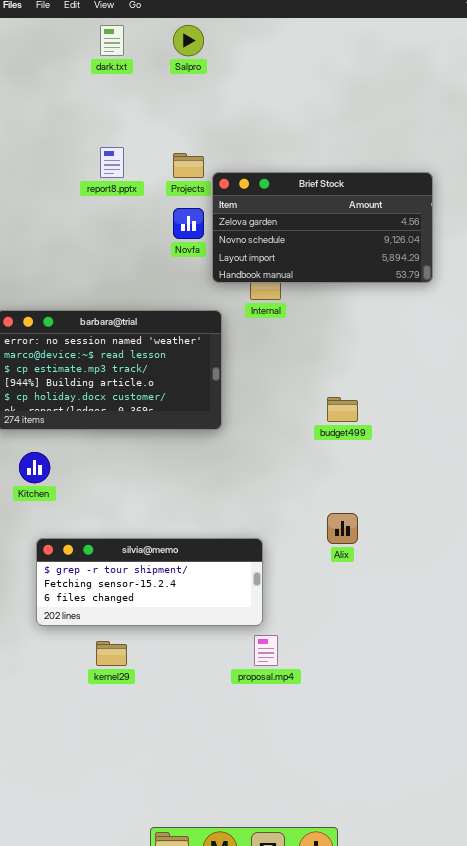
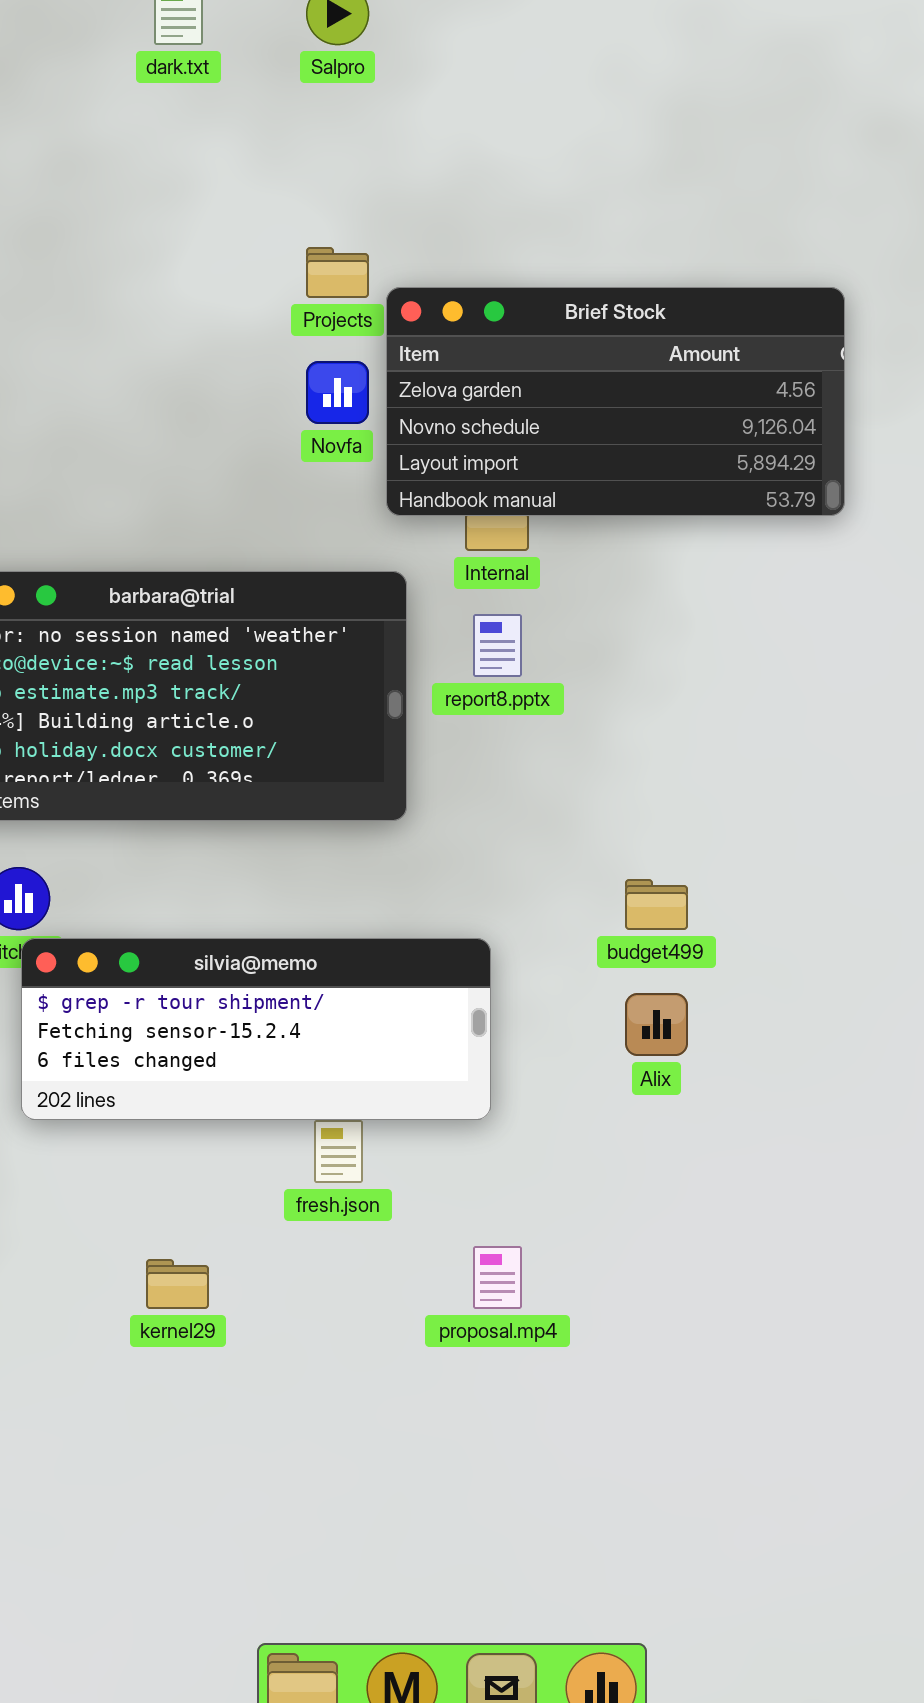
report8.pptx: [100,147,124,178] -> [473,614,522,677], moved
budget499: [327,397,358,422] -> [625,879,688,930], moved
silvia@memo: [36,538,263,626] -> [21,938,491,1120], moved

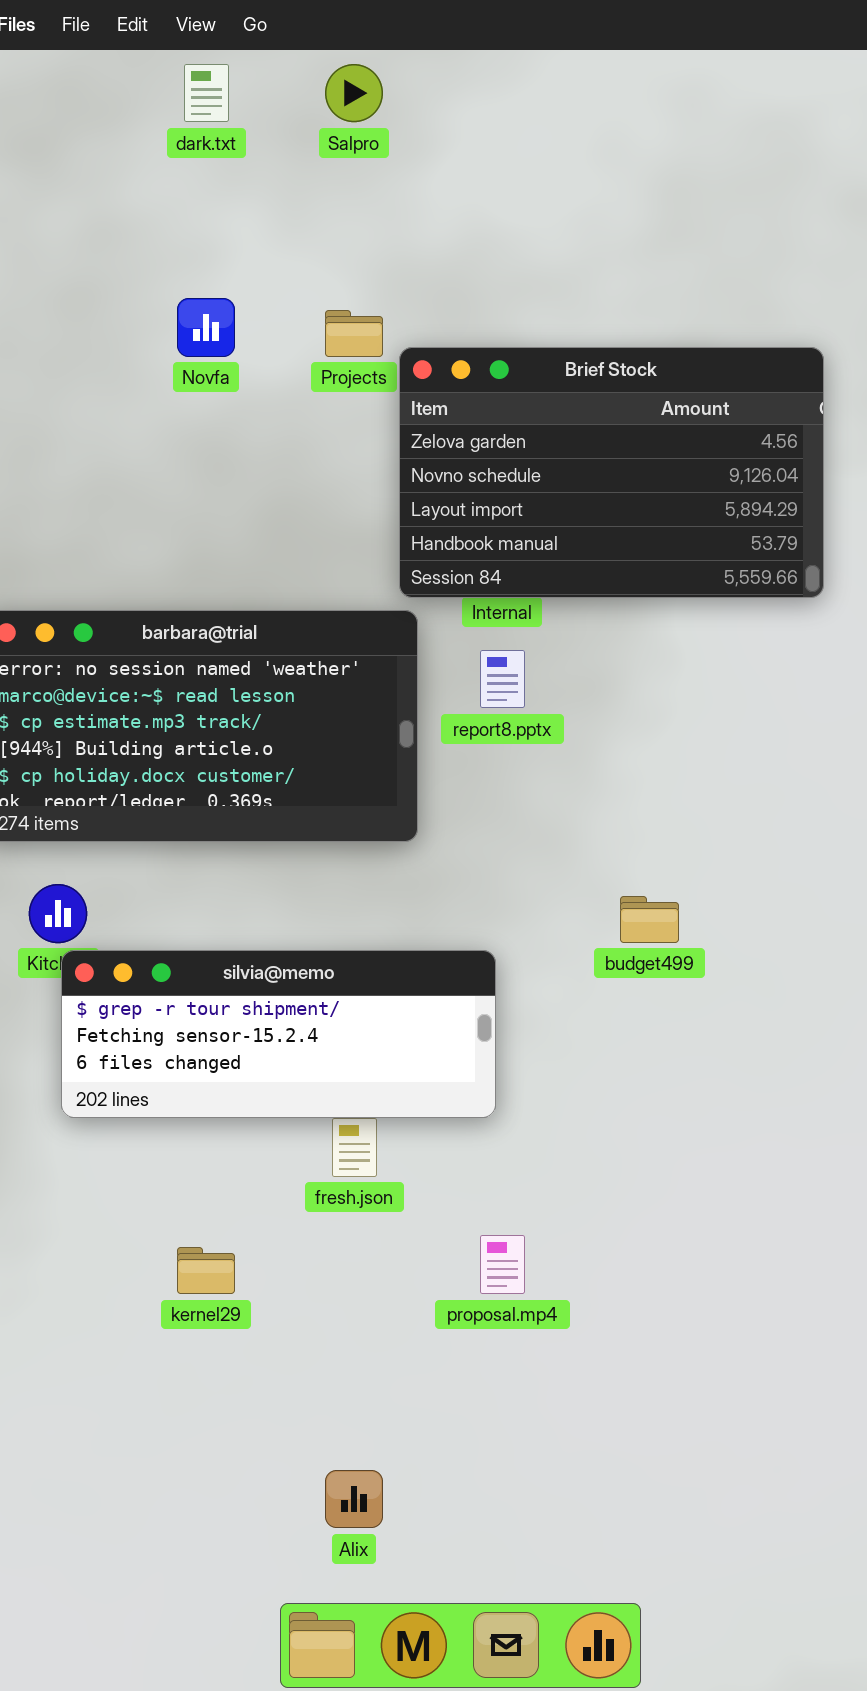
Brief Stock: [386,287,845,516] -> [399,347,824,598], resized
Novfa: [306,361,369,424] -> [177,298,235,357], moved
Alix: [625,993,688,1056] -> [325,1470,383,1528], moved

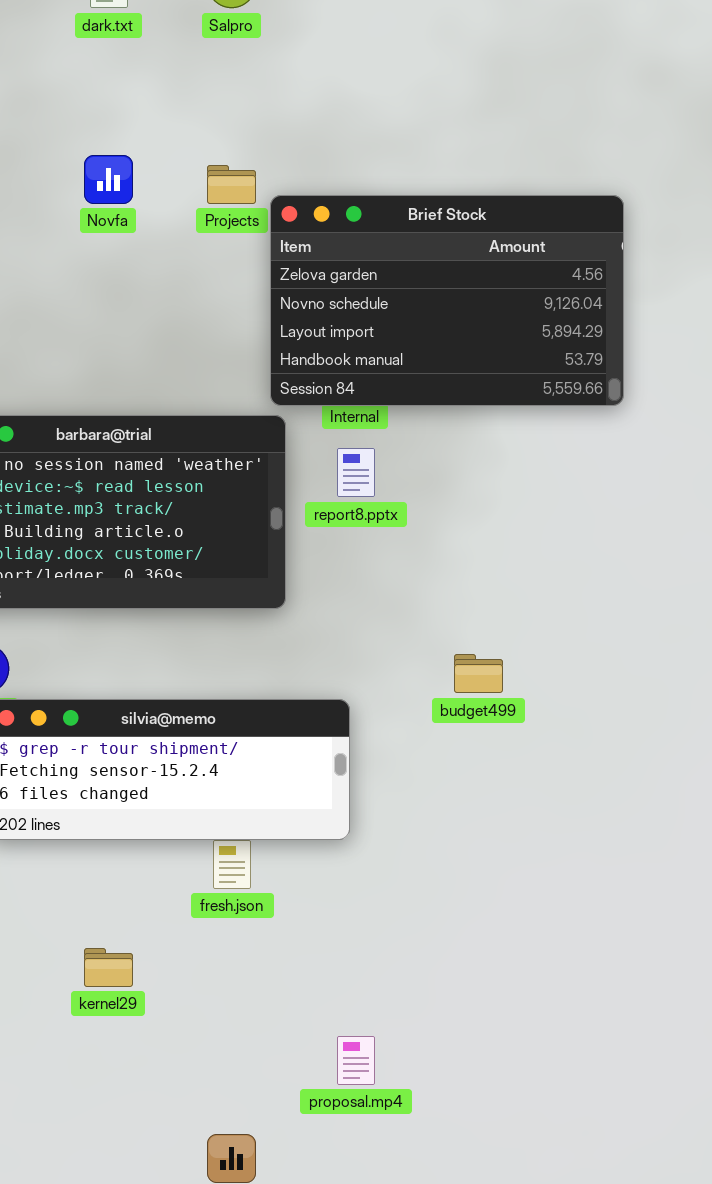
proposal.mp4: [480,1235,525,1294] -> [337,1036,375,1085], moved

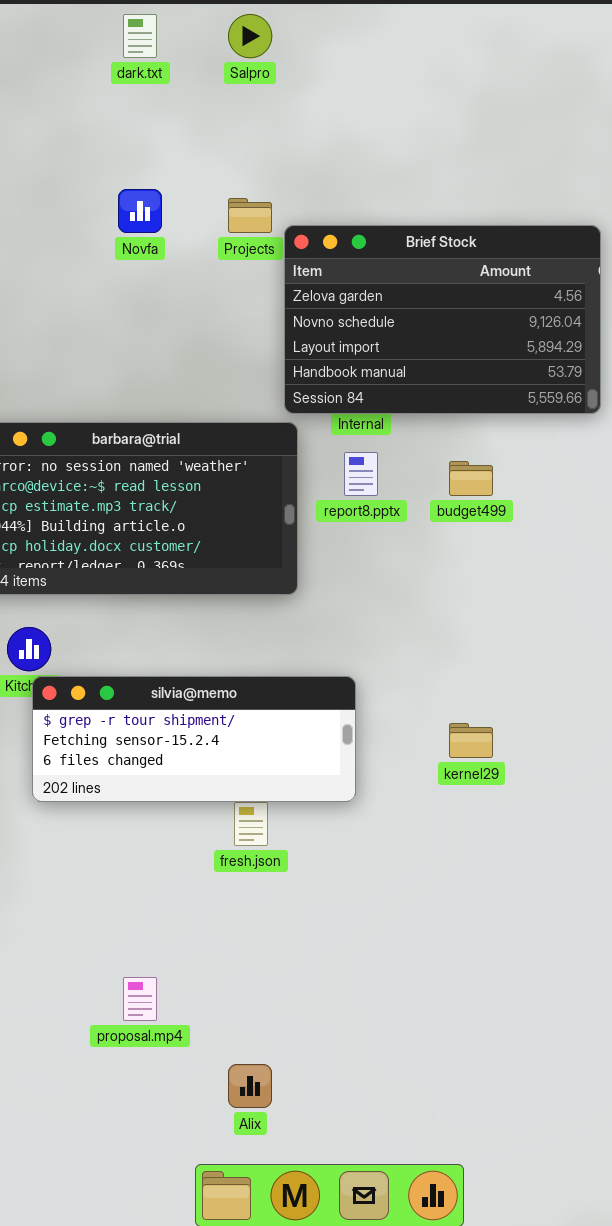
budget499: [454,654,503,693] -> [449,461,493,496], moved
kernel29: [84,948,133,987] -> [449,723,493,758], moved
proposal.mp4: [337,1036,375,1085] -> [123,977,157,1021], moved

